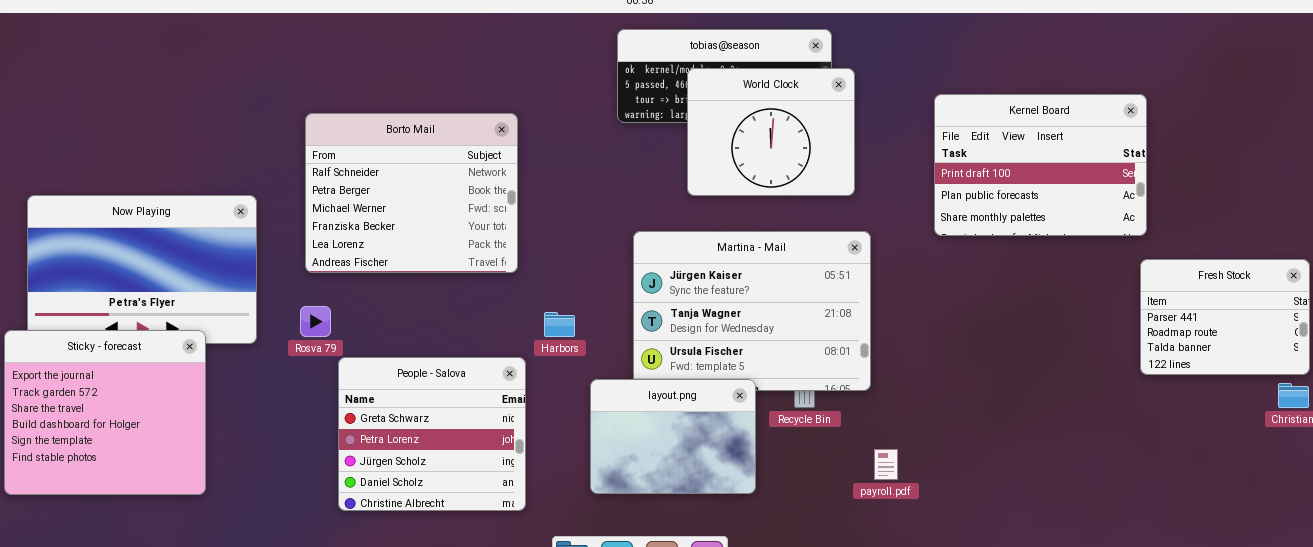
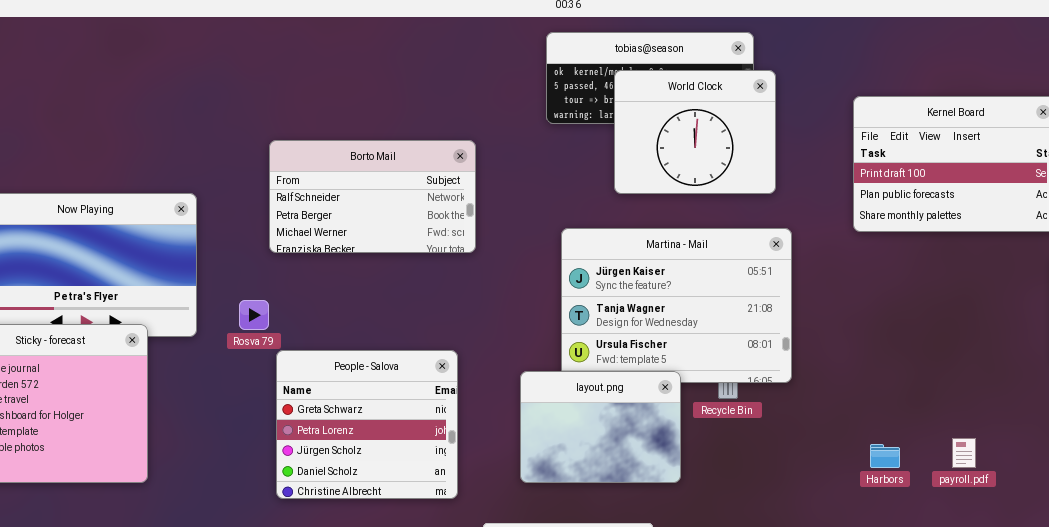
Borto Mail: [305,113,518,273] -> [269,140,476,253], moved, resized
Harbors: [544,312,575,337] -> [870,444,900,468], moved
payroll.pdf: [874,449,898,480] -> [952,438,976,468], moved

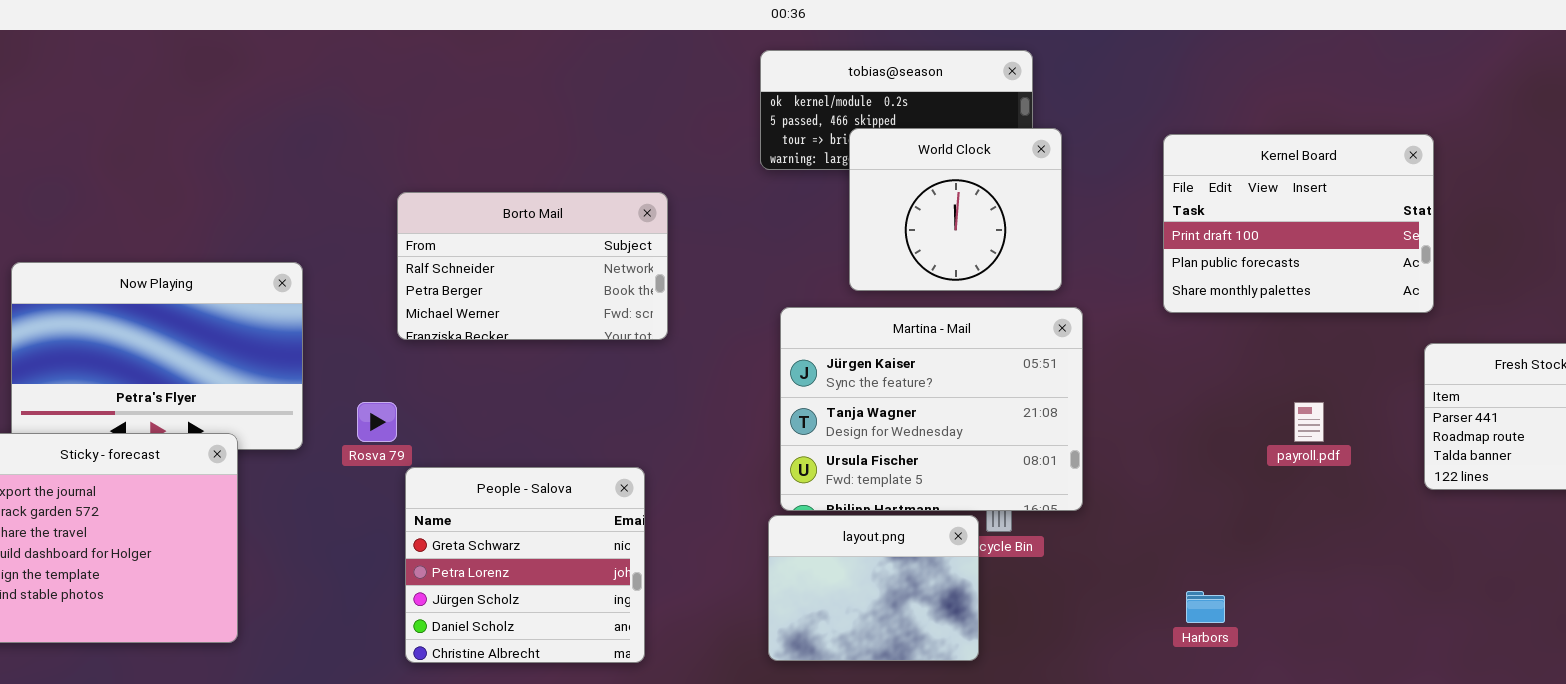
World Clock: [614,70,776,194] -> [849,128,1062,291], moved
layout.png: [520,371,681,483] -> [768,515,979,661], moved
payroll.pdf: [952,438,976,468] -> [1294,402,1324,442], moved

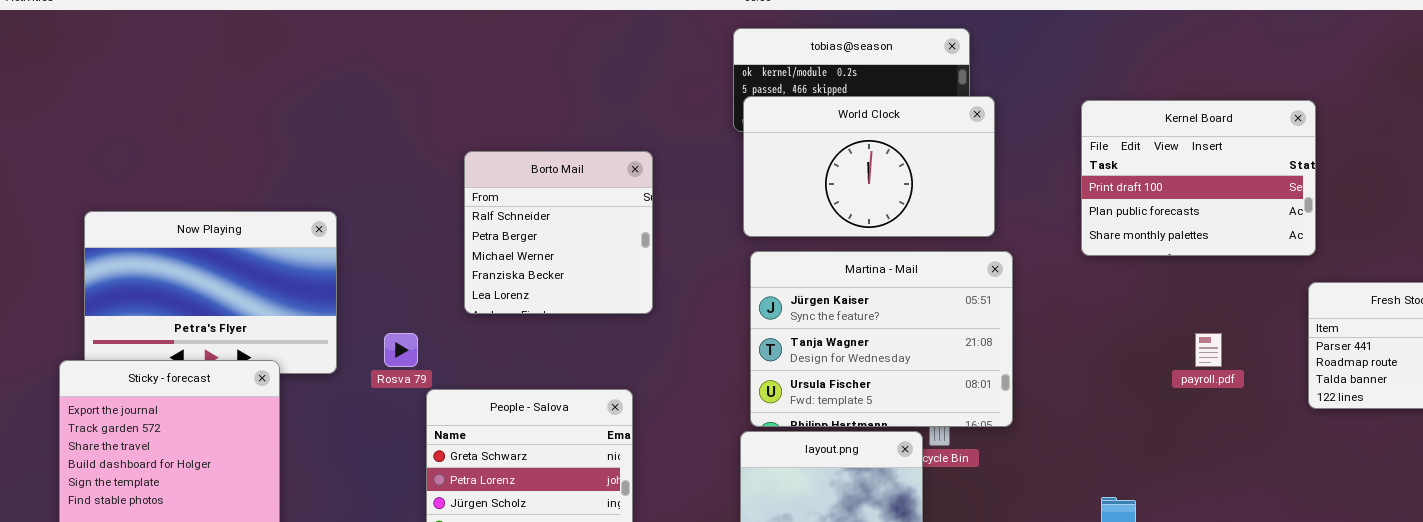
World Clock: [849,128,1062,291] -> [743,96,995,237], resized
Borto Mail: [397,192,668,340] -> [464,151,653,314], resized

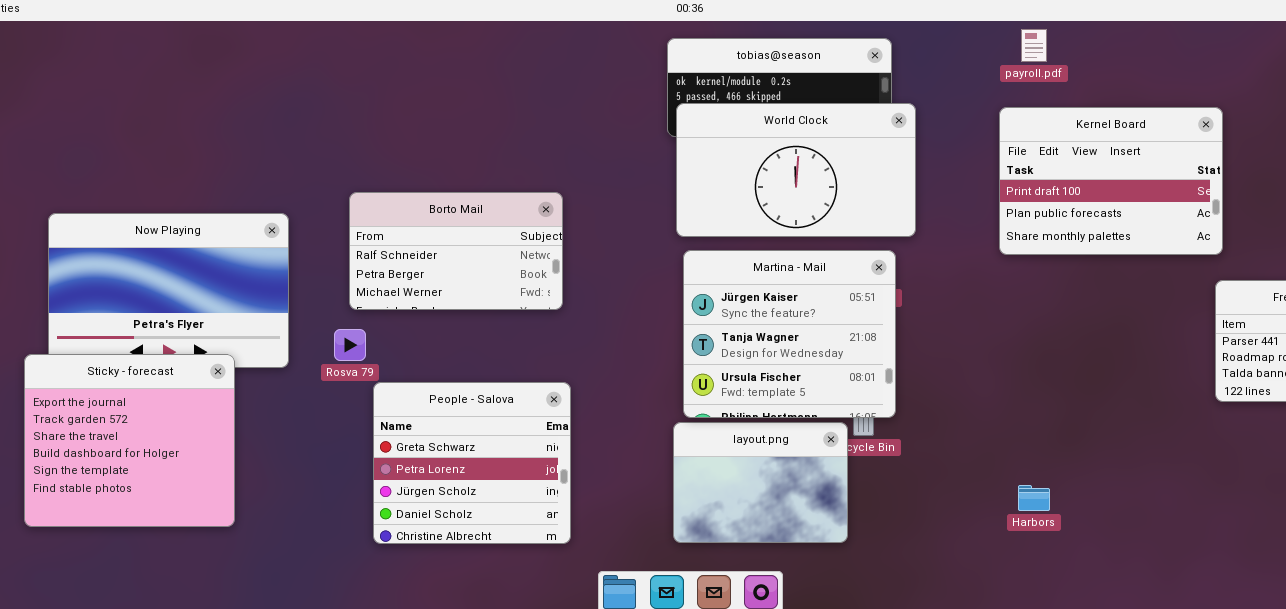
Borto Mail: [464,151,653,314] -> [349,192,563,310], moved, resized
Martina - Mail: [750,251,1013,427] -> [683,250,896,418], resized
payroll.pdf: [1195,333,1222,367] -> [1021,29,1047,62], moved

